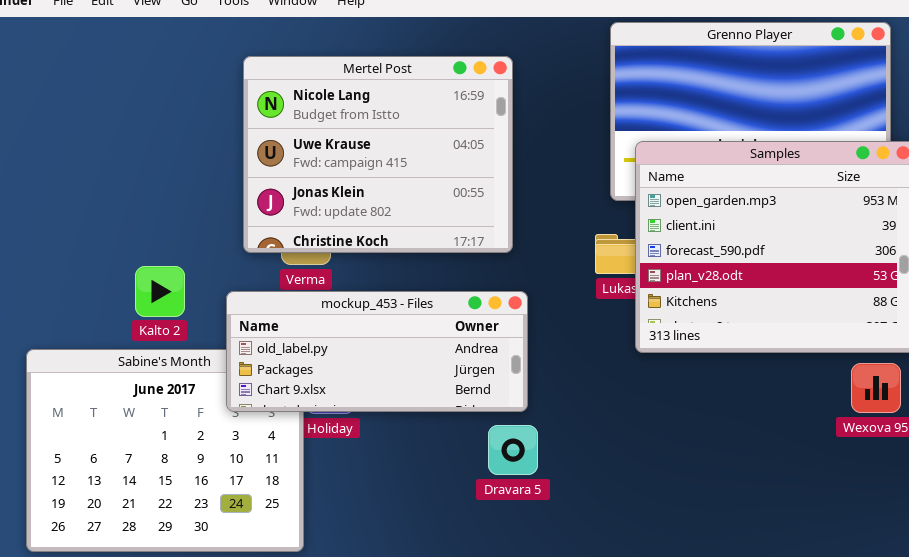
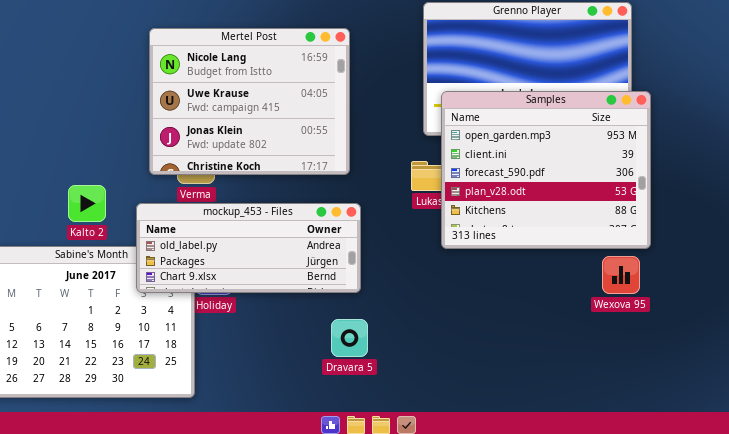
Dravara 5: [488,425,538,475] -> [331,319,368,357], moved

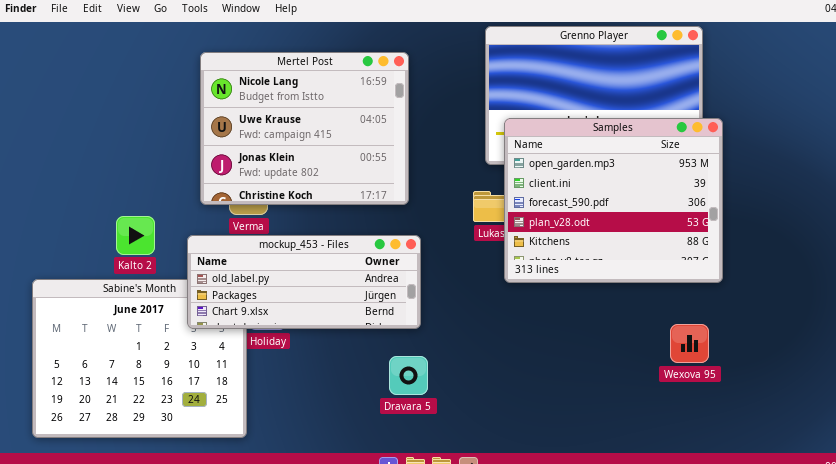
Wexova 95: [602,256,640,294] -> [670,324,709,363], moved

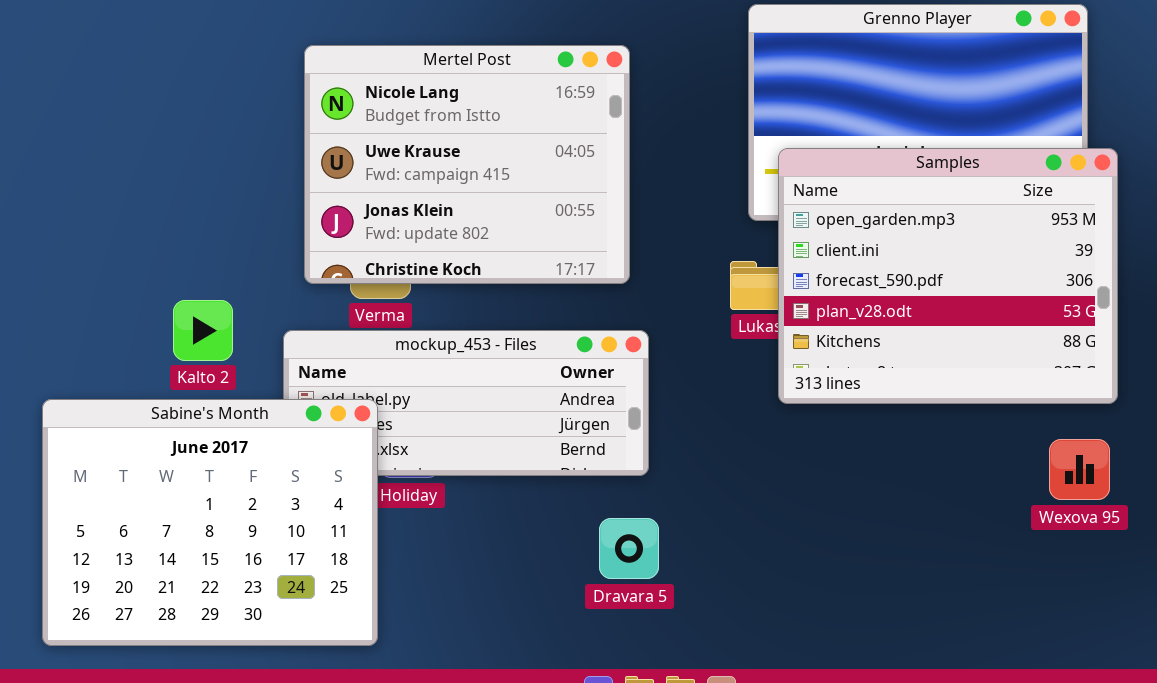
Sabine's Month: [32,279,247,438] -> [42,399,378,646], raised
Wexova 95: [670,324,709,363] -> [1049,439,1110,500], moved

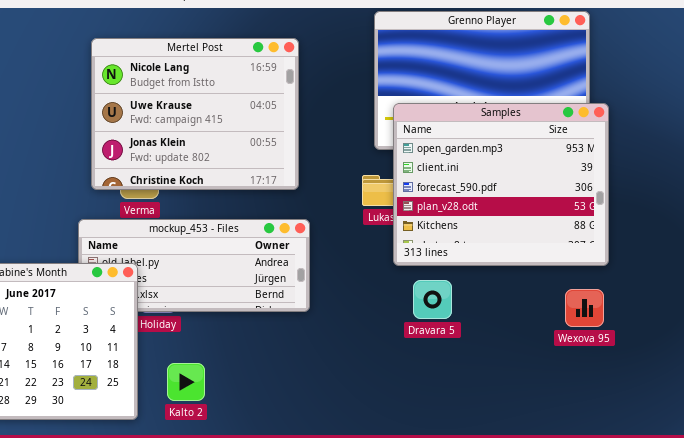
Kalto 2: [173,300,233,361] -> [167,363,205,401], moved
Dravara 5: [599,518,659,579] -> [413,280,452,319], moved

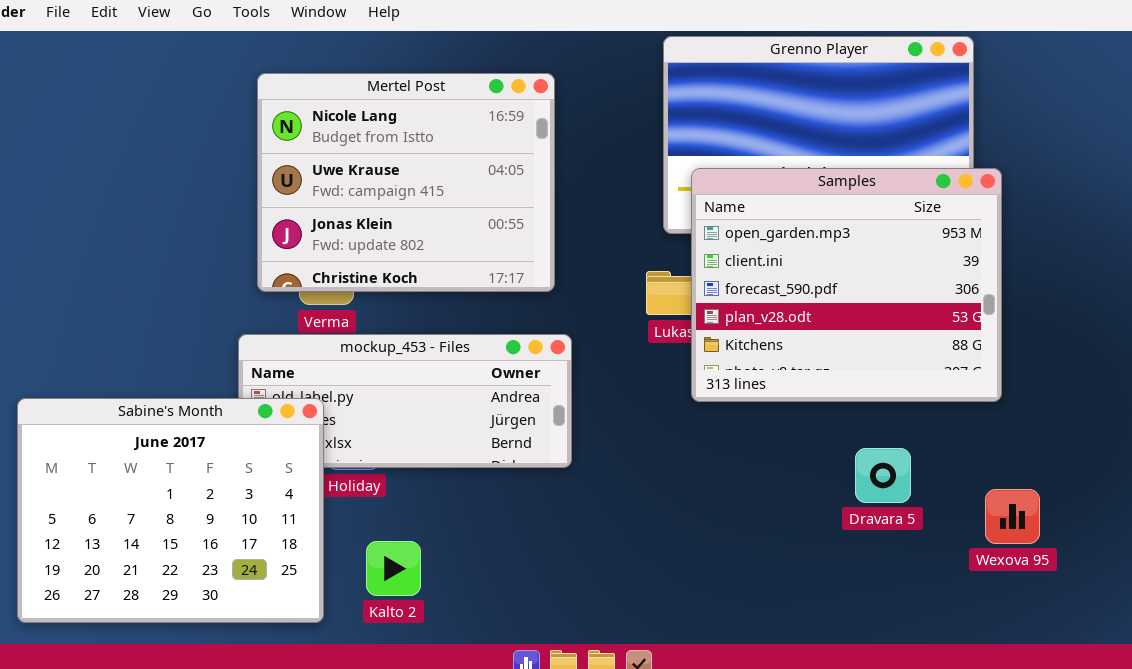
Dravara 5: [413,280,452,319] -> [855,448,911,503], moved
Wexova 95: [565,289,604,327] -> [985,489,1040,544], moved

